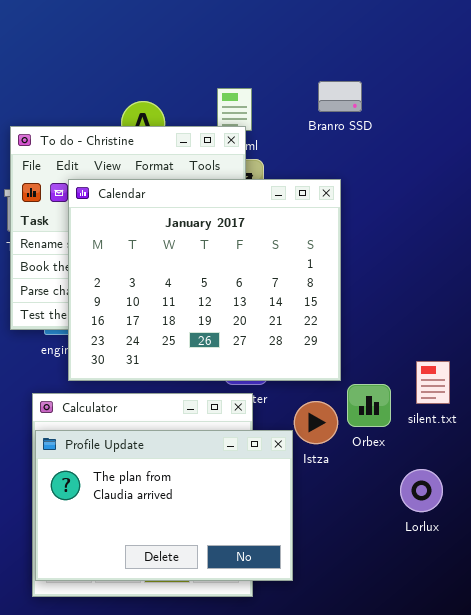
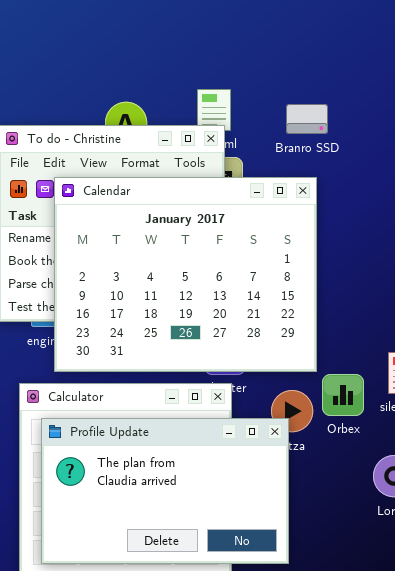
Branro SSD: [318,81,362,112] -> [286,104,328,134], moved
Profile Update: [35,430,293,581] -> [41,418,289,564], moved

